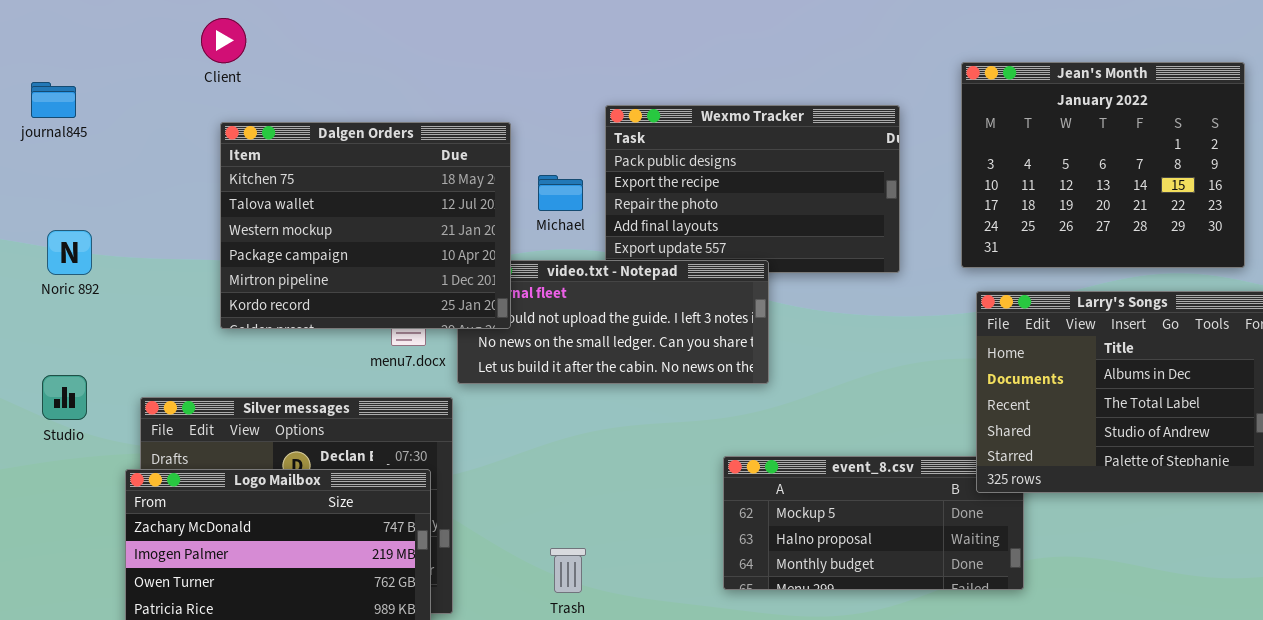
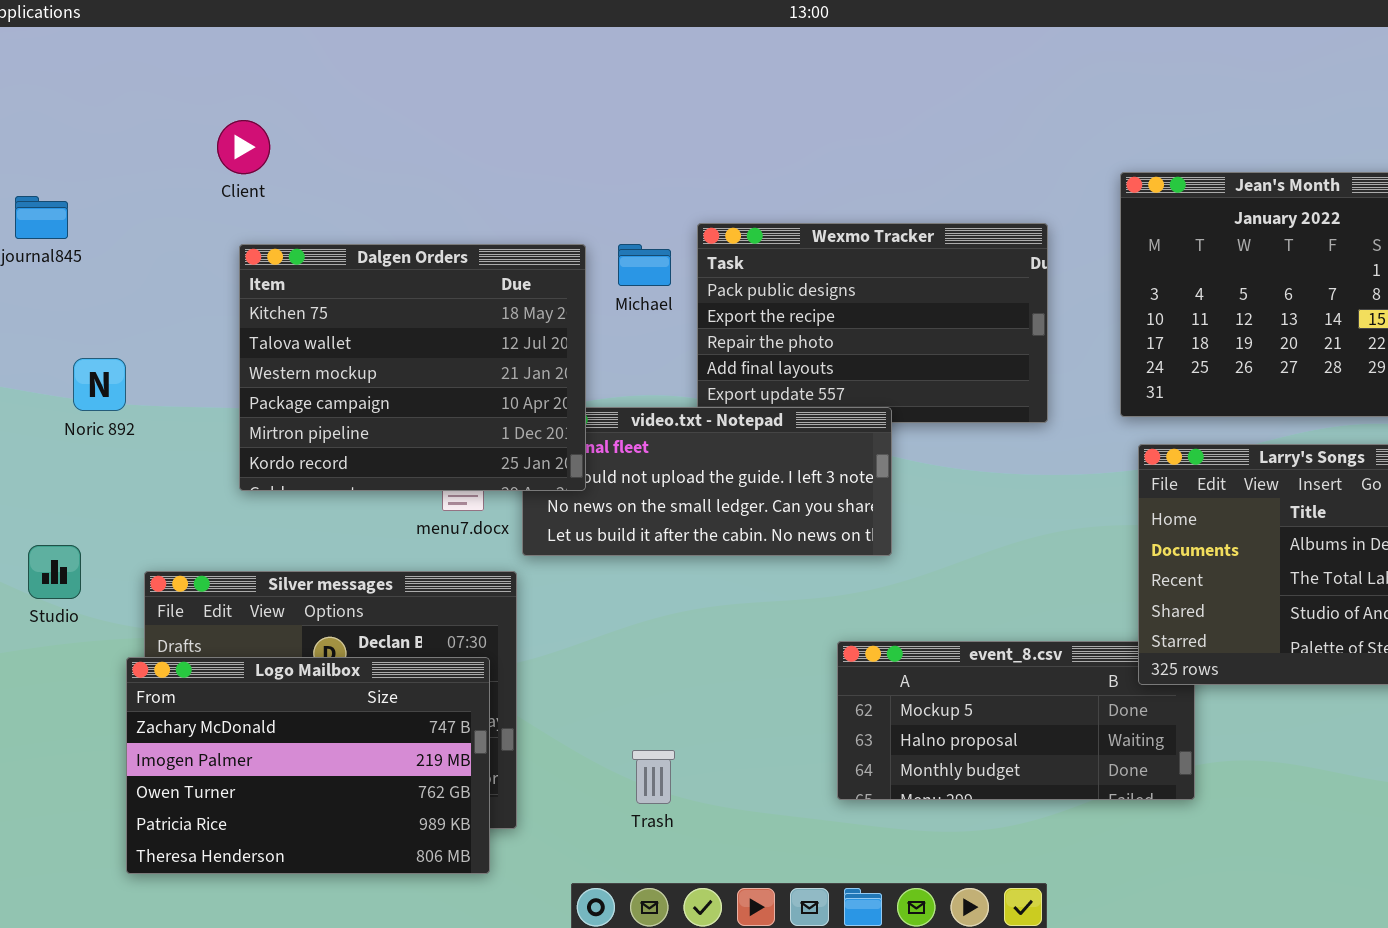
Michael: [538,175,583,211] -> [618,244,671,286], moved
Noric 892: [47,230,92,275] -> [73,358,126,411], moved

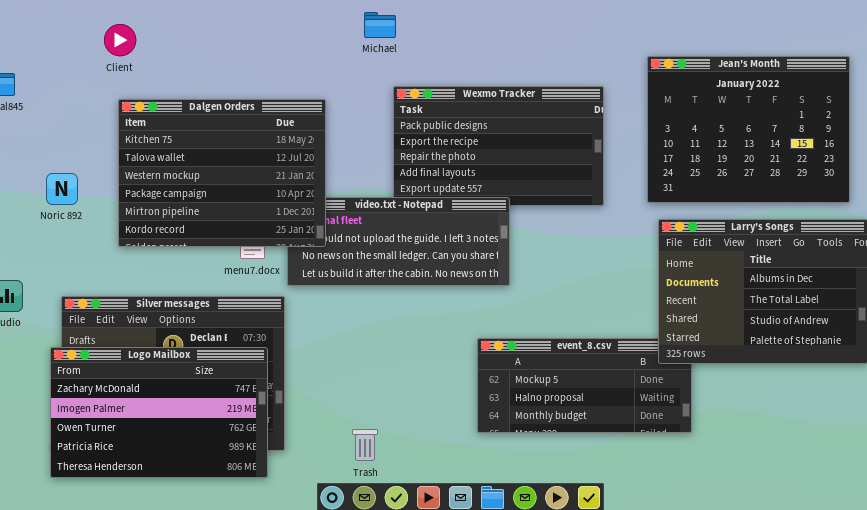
Michael: [618,244,671,286] -> [364,12,396,38], moved
Noric 892: [73,358,126,411] -> [46,173,78,205], moved
Trash: [632,750,675,804] -> [352,429,378,461], moved

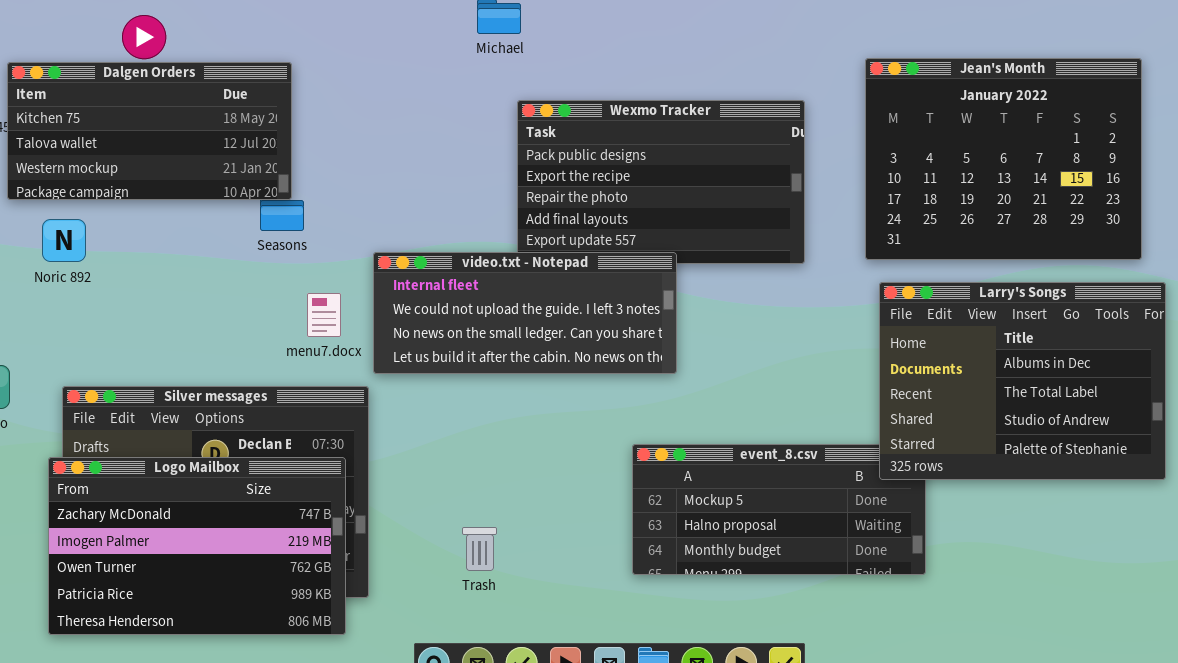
Dalgen Orders: [118,99,326,247] -> [7,62,292,200], moved, resized
Trash: [352,429,378,461] -> [462,527,497,571], moved

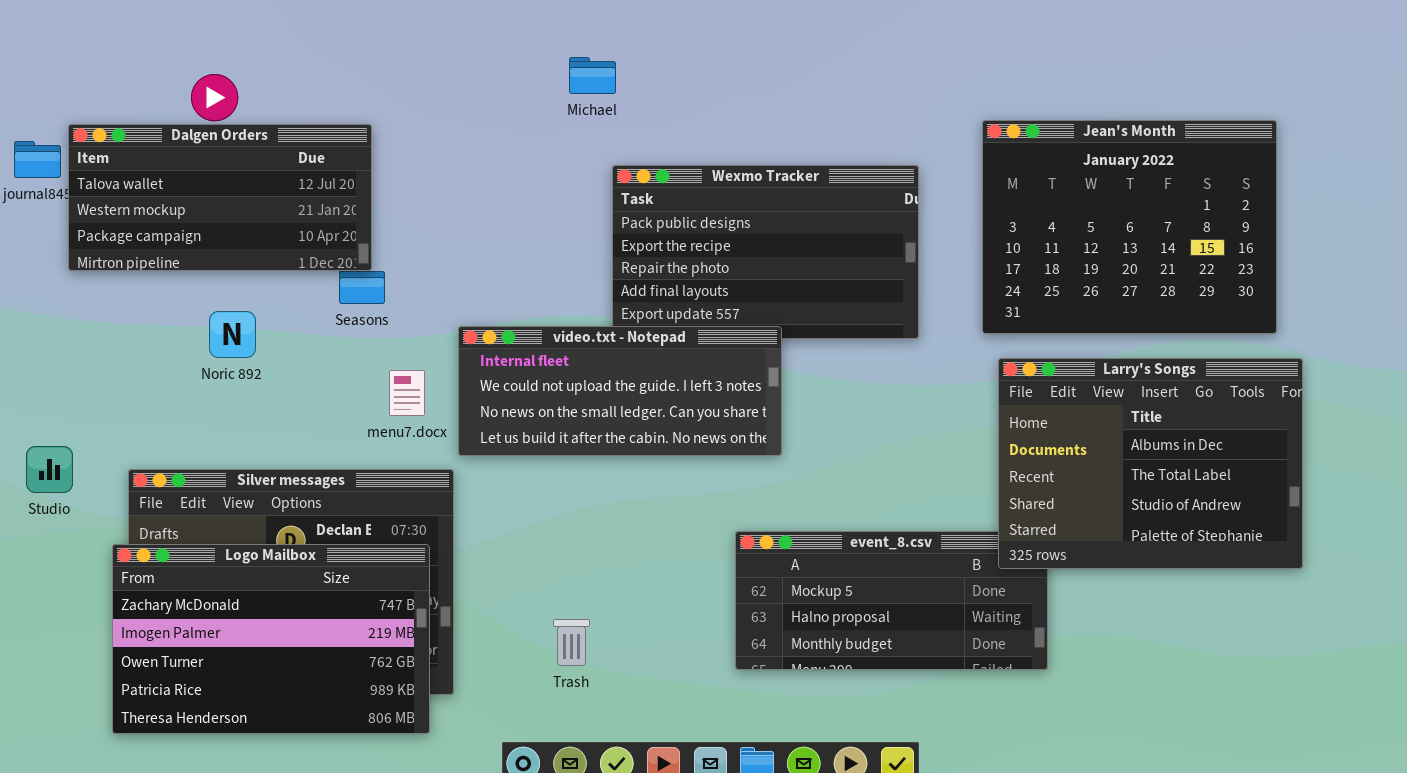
Dalgen Orders: [7,62,292,200] -> [68,124,372,271], scrolled down 1 row
Noric 892: [42,219,86,262] -> [209,311,256,358], moved

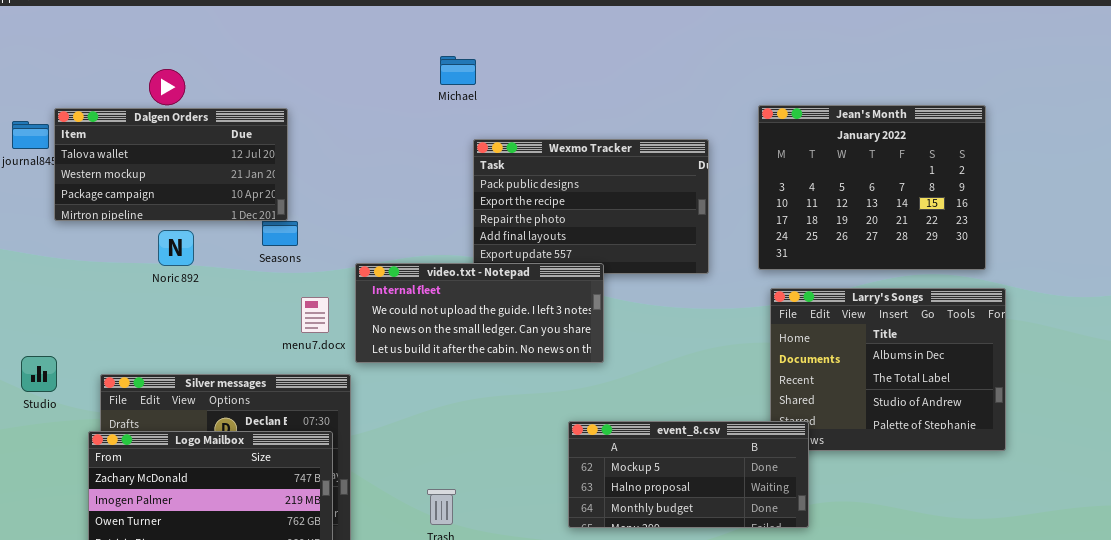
Noric 892: [209,311,256,358] -> [158,230,194,266], moved
event_8.csv: [735,531,1048,670] -> [568,421,809,528], raised

